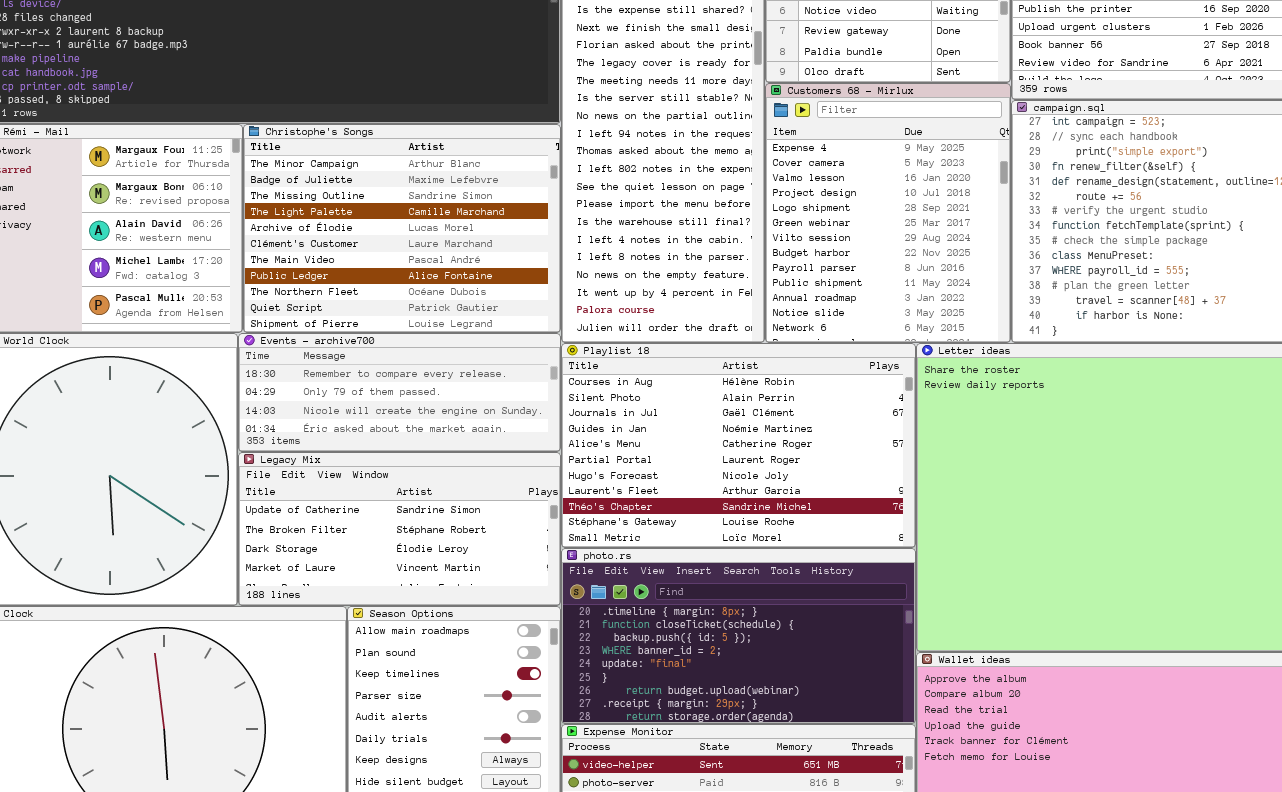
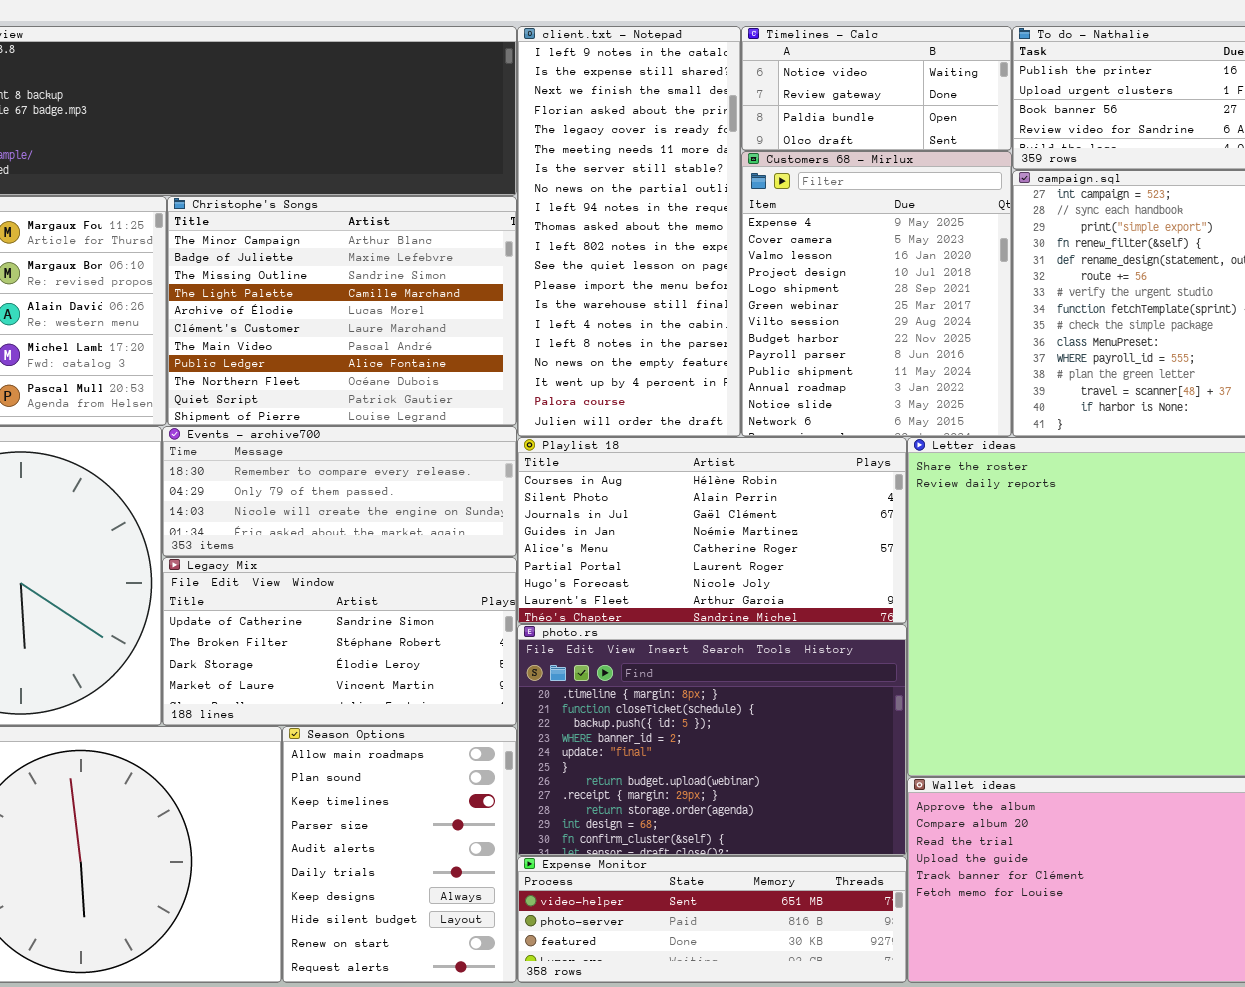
Playlist 18: [561,343,916,548] -> [517,437,907,624], resized
photo.rs: [561,548,916,724] -> [517,624,907,856], resized

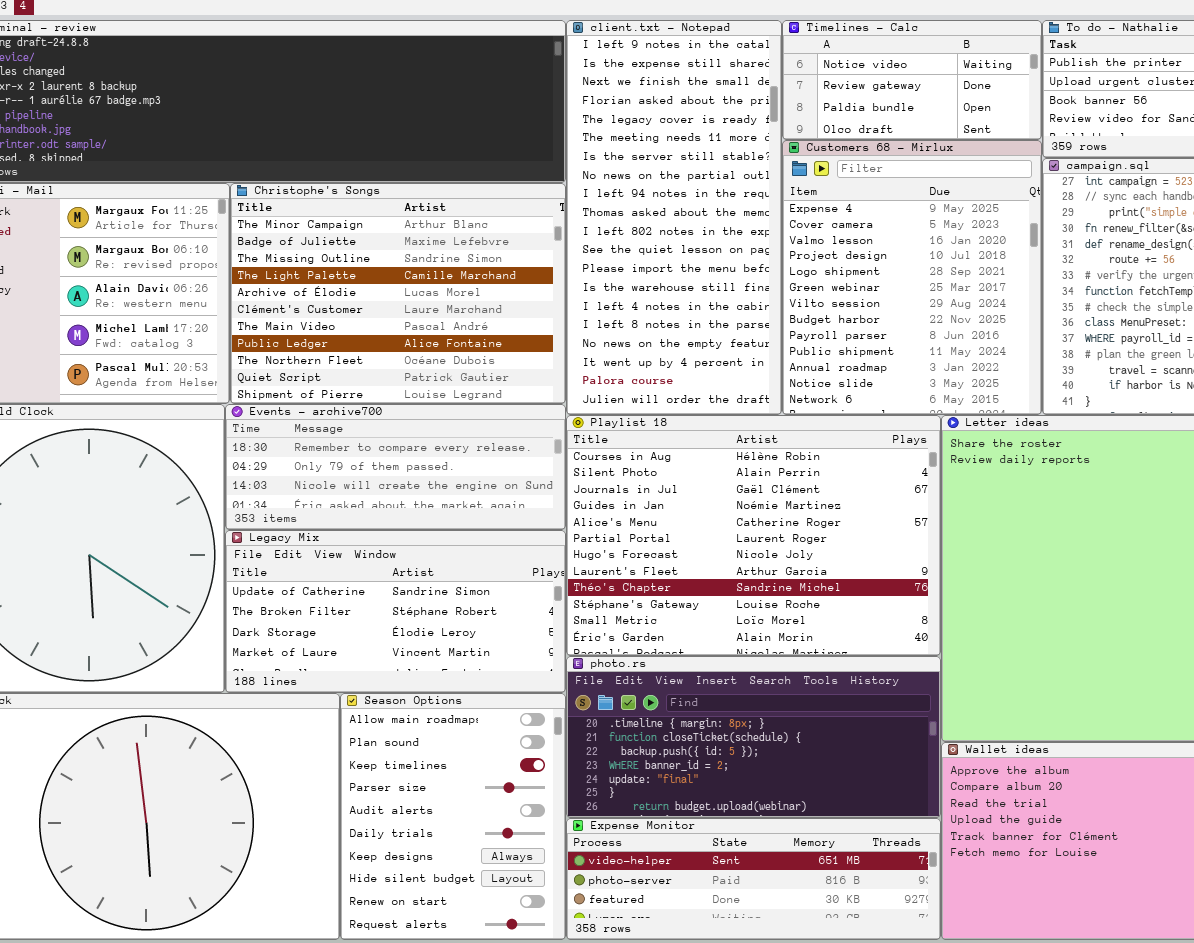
Playlist 18: [517,437,907,624] -> [566,415,941,656], resized
photo.rs: [517,624,907,856] -> [566,656,941,818], resized

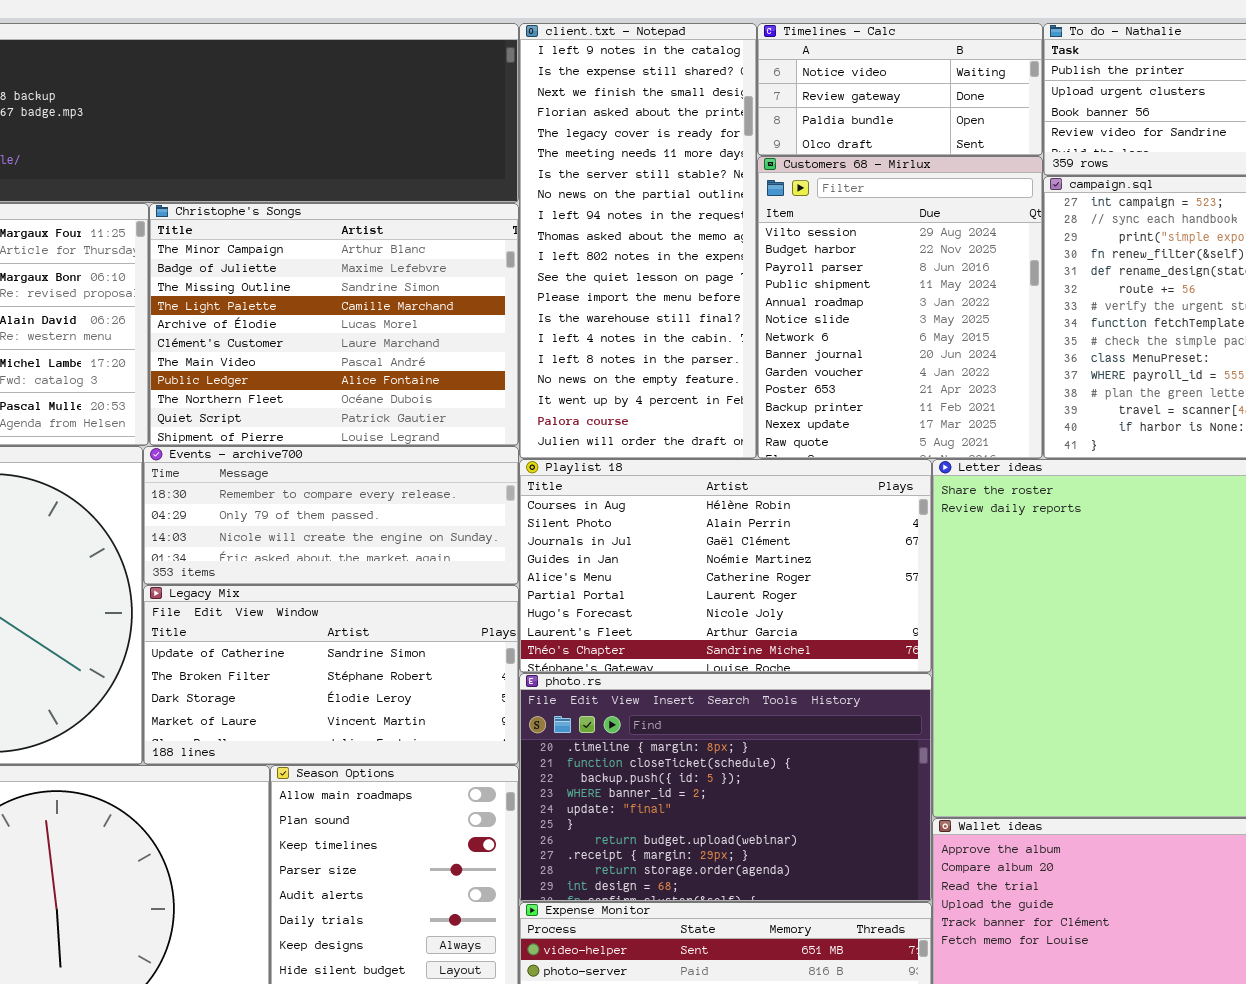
Customers 68 - Mirlux: [782,140,1042,415] -> [757,156,1043,459], scrolled down 6 rows
Playlist 18: [566,415,941,656] -> [519,459,932,673], resized
photo.rs: [566,656,941,818] -> [519,673,932,902], resized

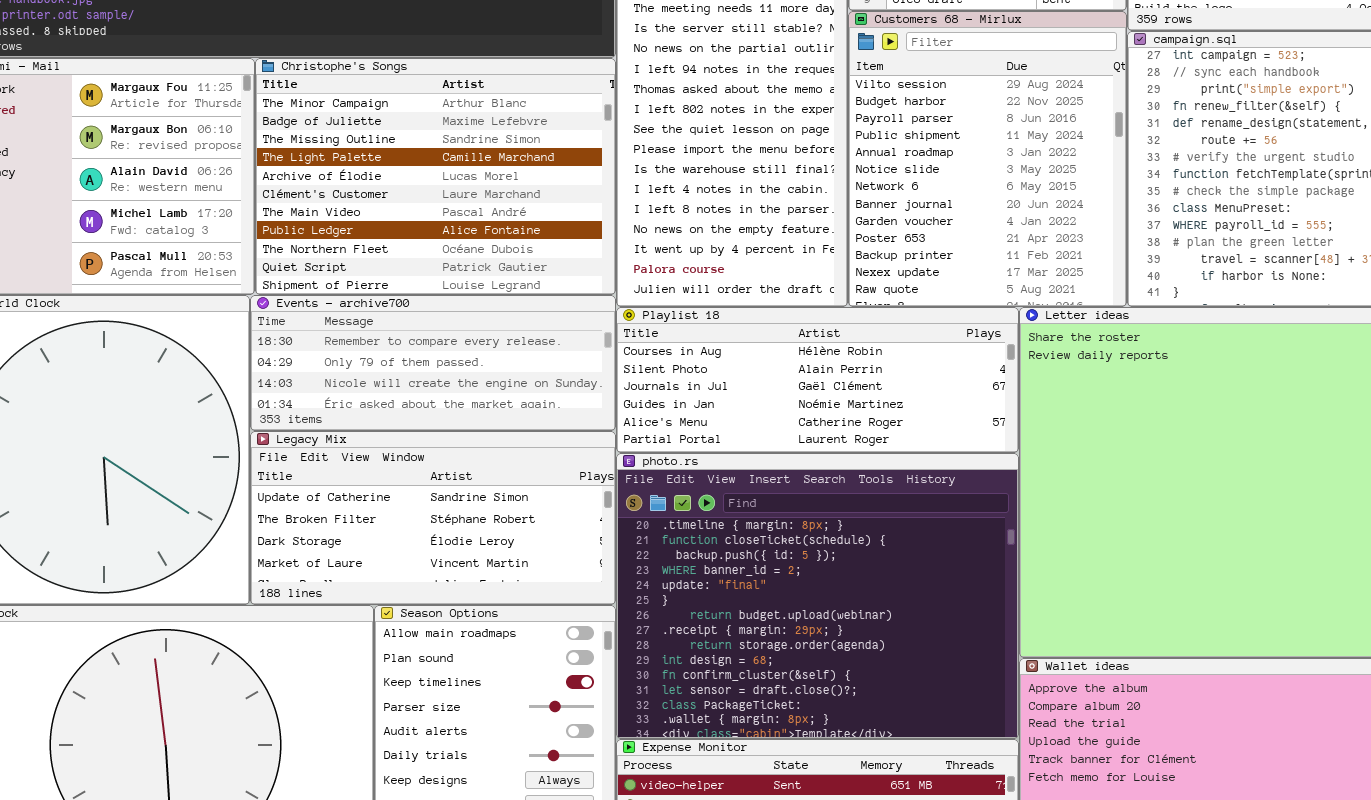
Playlist 18: [519,459,932,673] -> [616,307,1019,453], resized
photo.rs: [519,673,932,902] -> [616,453,1019,739], resized

